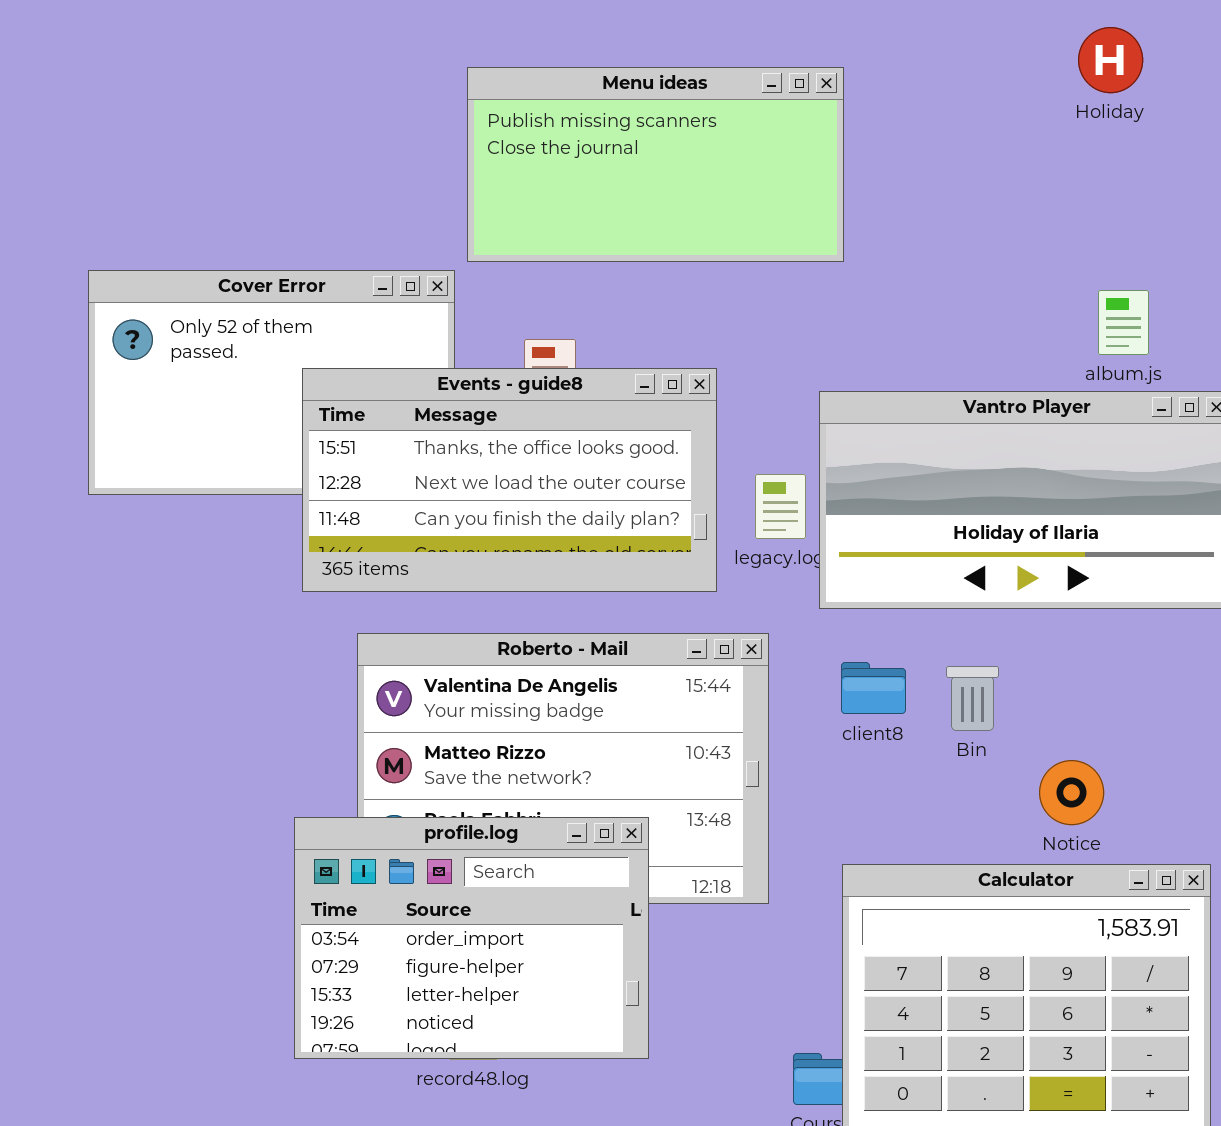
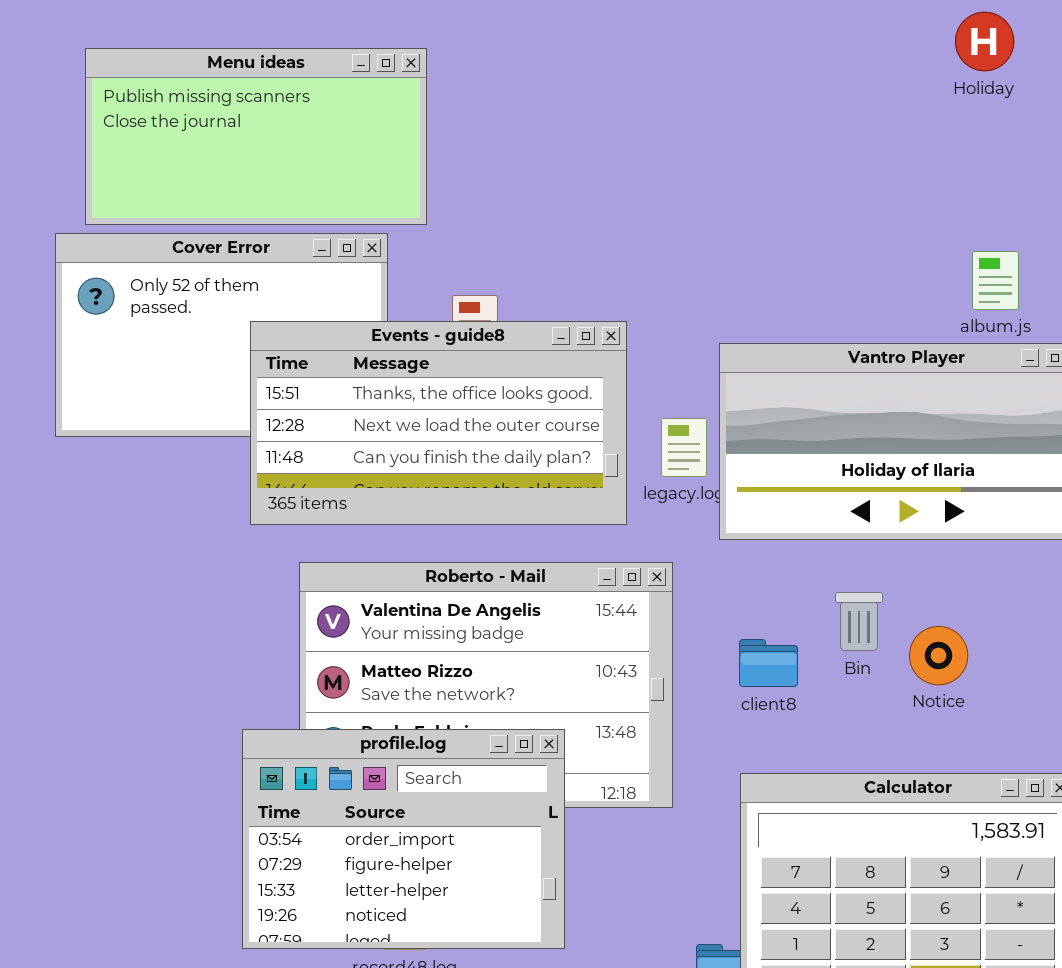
Menu ideas: [467,67,844,262] -> [85,48,427,225], moved
client8: [841,662,906,714] -> [739,639,798,687], moved
Notice: [1039,760,1104,825] -> [909,626,968,685], moved

